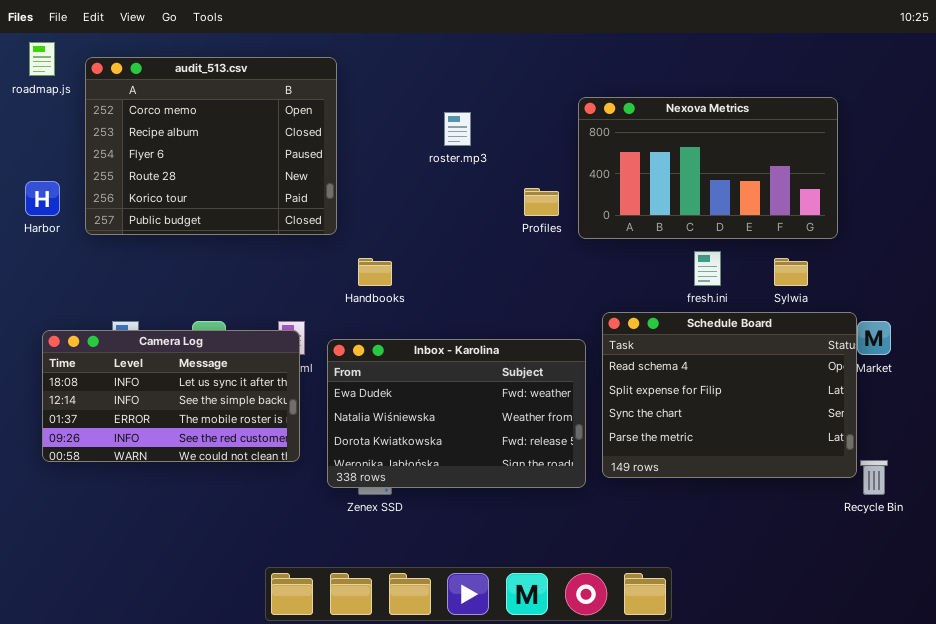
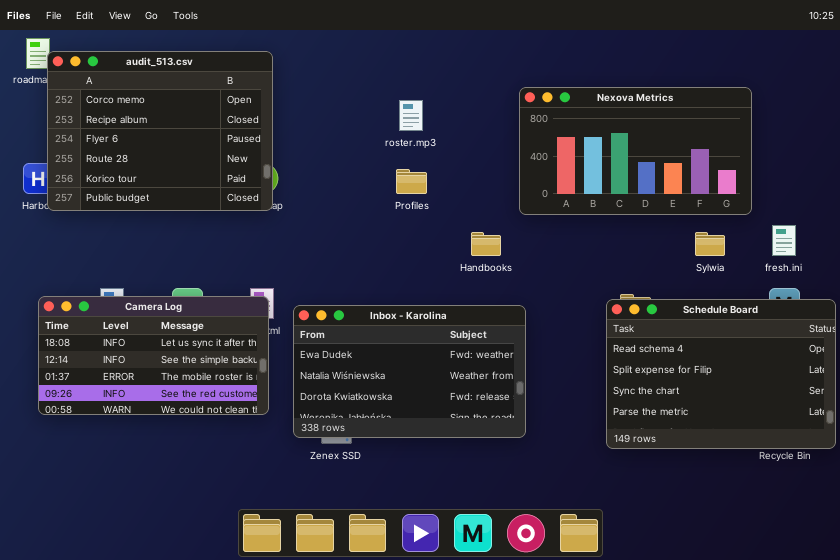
audit_513.csv: [85,57,337,235] -> [47,51,273,211], moved
Profiles: [524,188,559,216] -> [396,169,427,194], moved
fresh.ini: [694,251,721,286] -> [772,225,796,256], moved
Handbooks: [358,258,392,286] -> [471,232,501,256], moved
Schedule Board: [602,312,857,478] -> [606,299,836,449], moved

